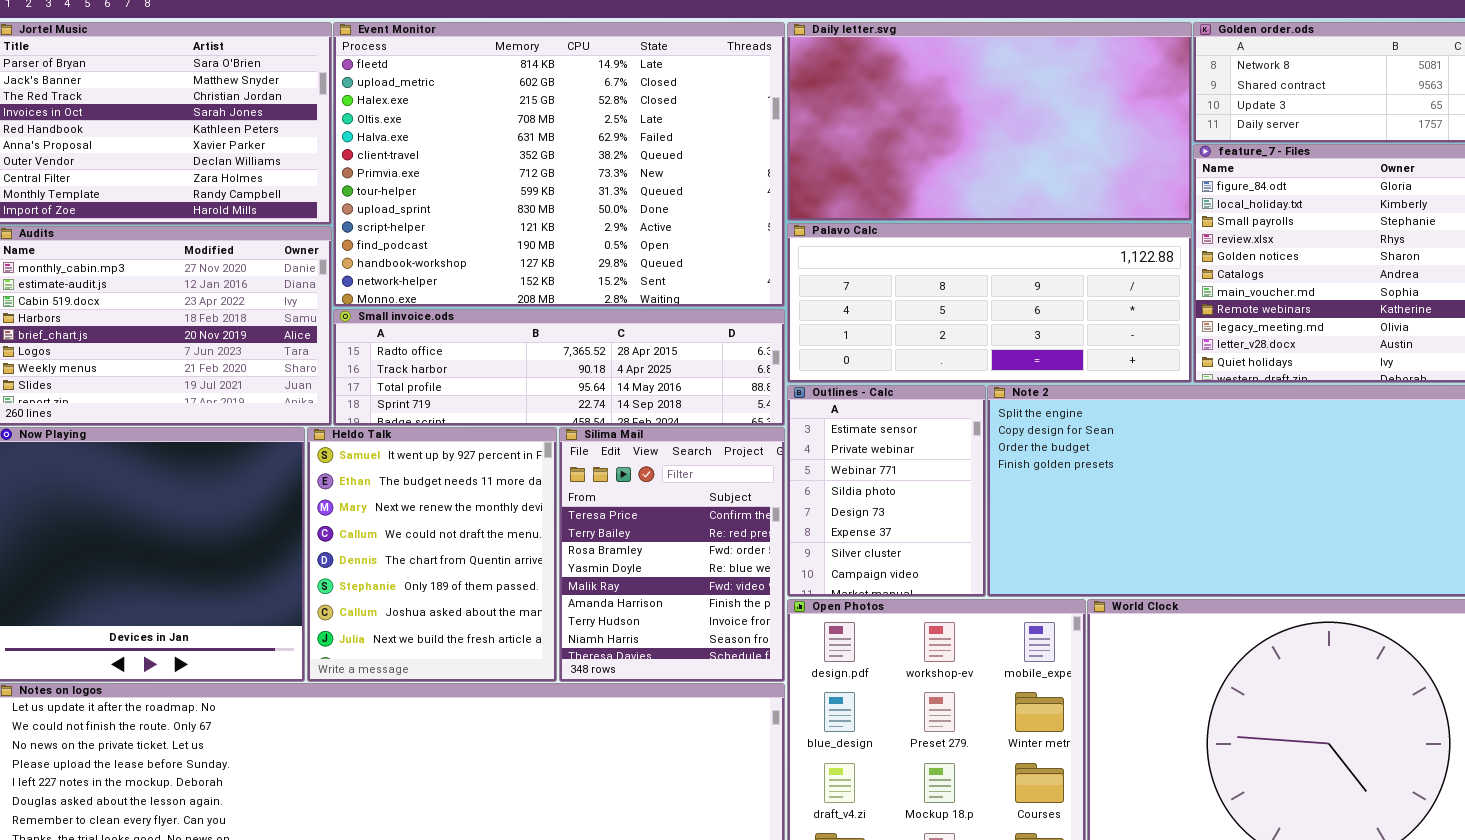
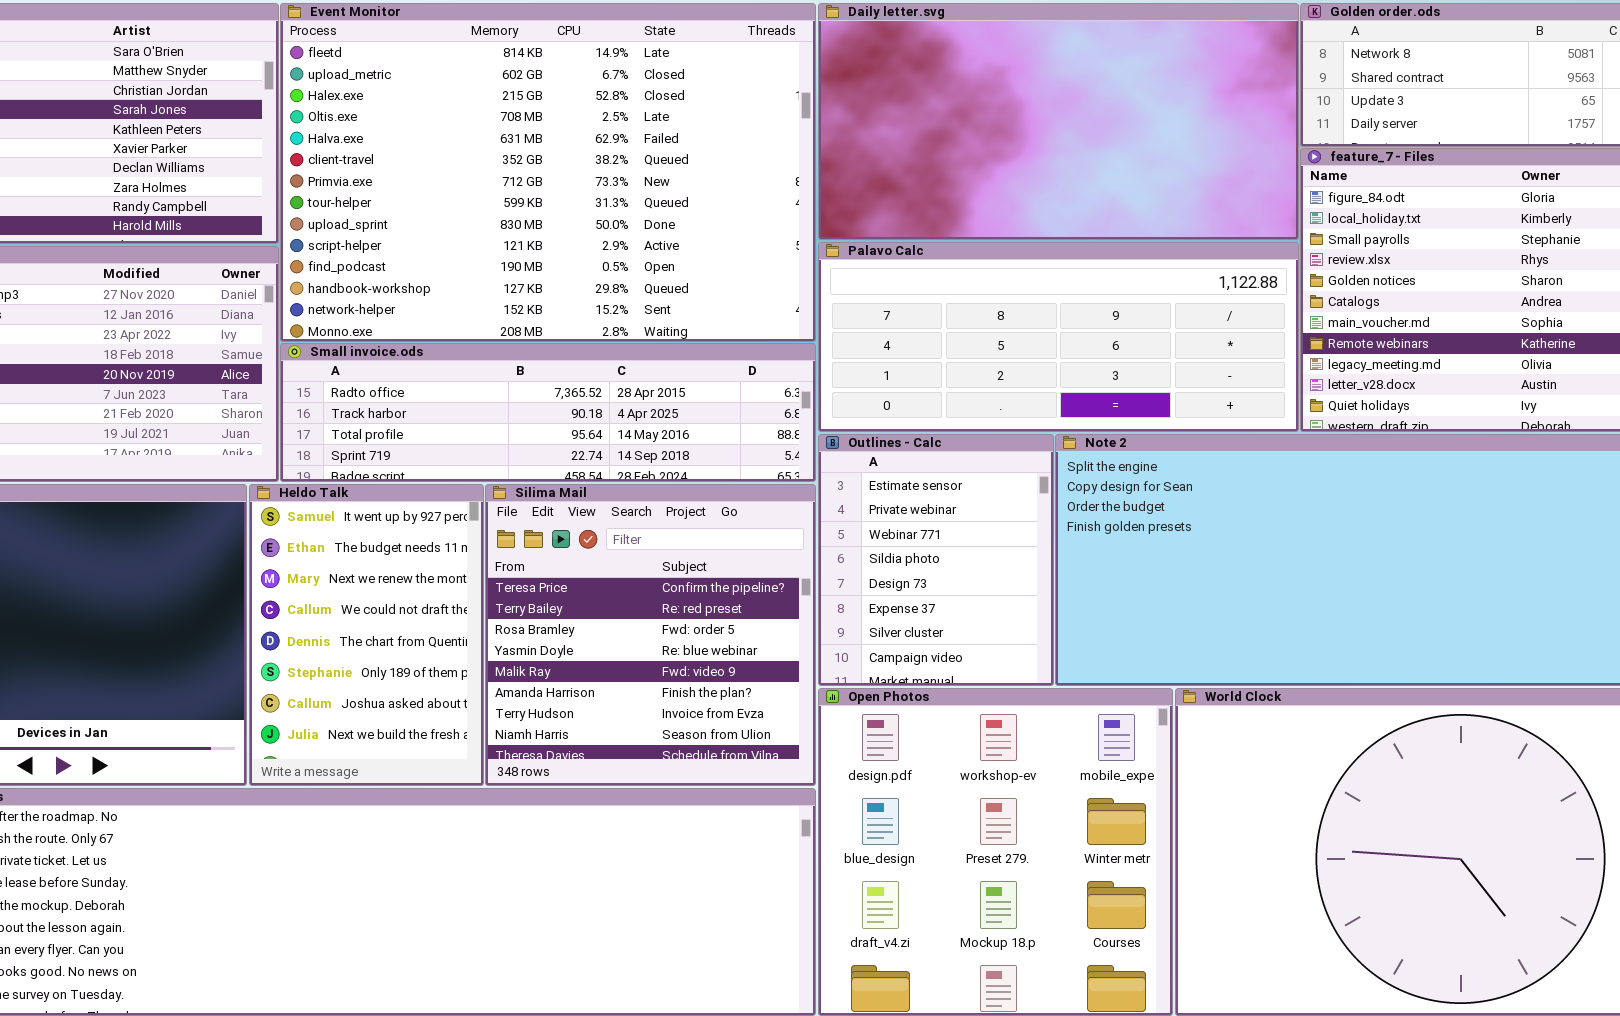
Heldo Talk: [307,427,557,682] -> [249,484,484,786], resized
Silima Mail: [559,427,785,682] -> [485,484,816,786], resized

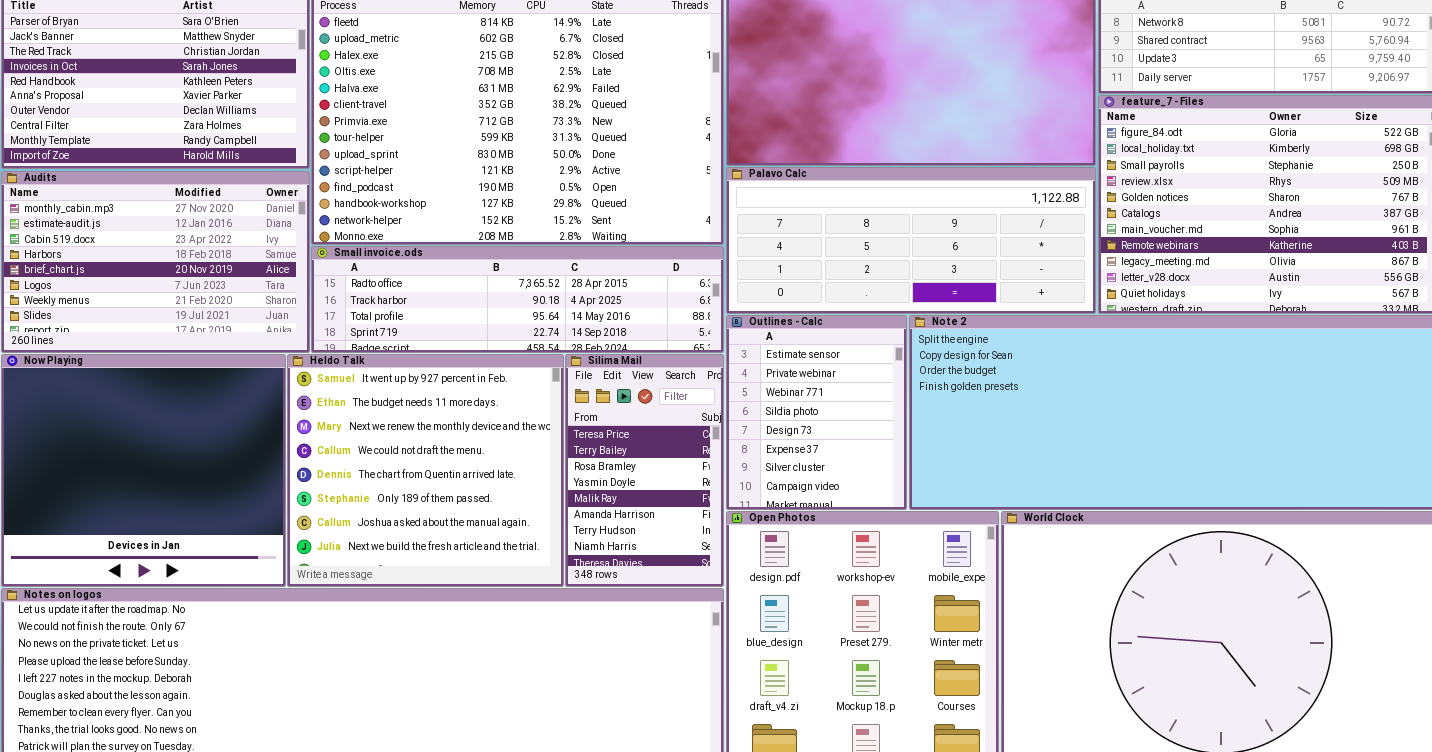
Heldo Talk: [249,484,484,786] -> [287,354,564,587], resized
Silima Mail: [485,484,816,786] -> [565,354,724,587], resized

